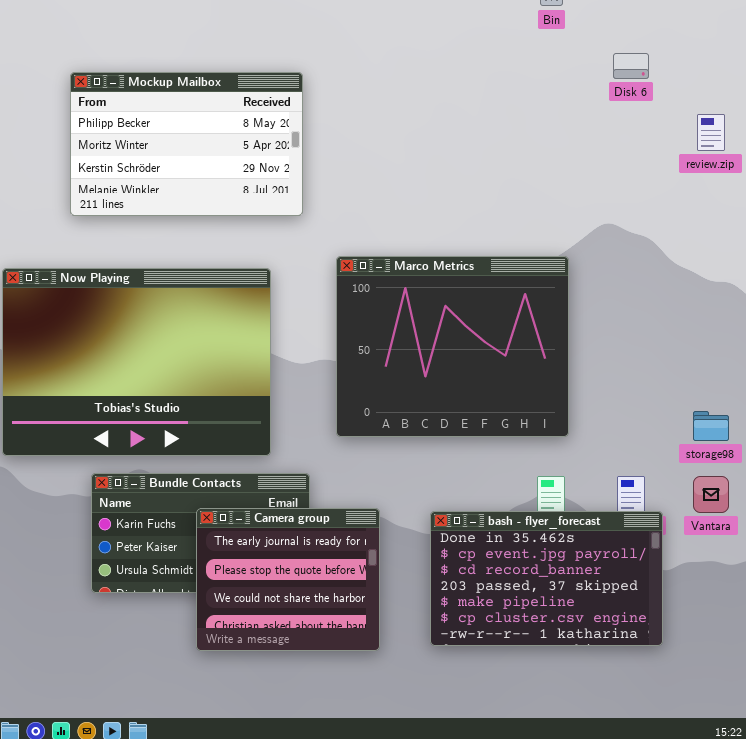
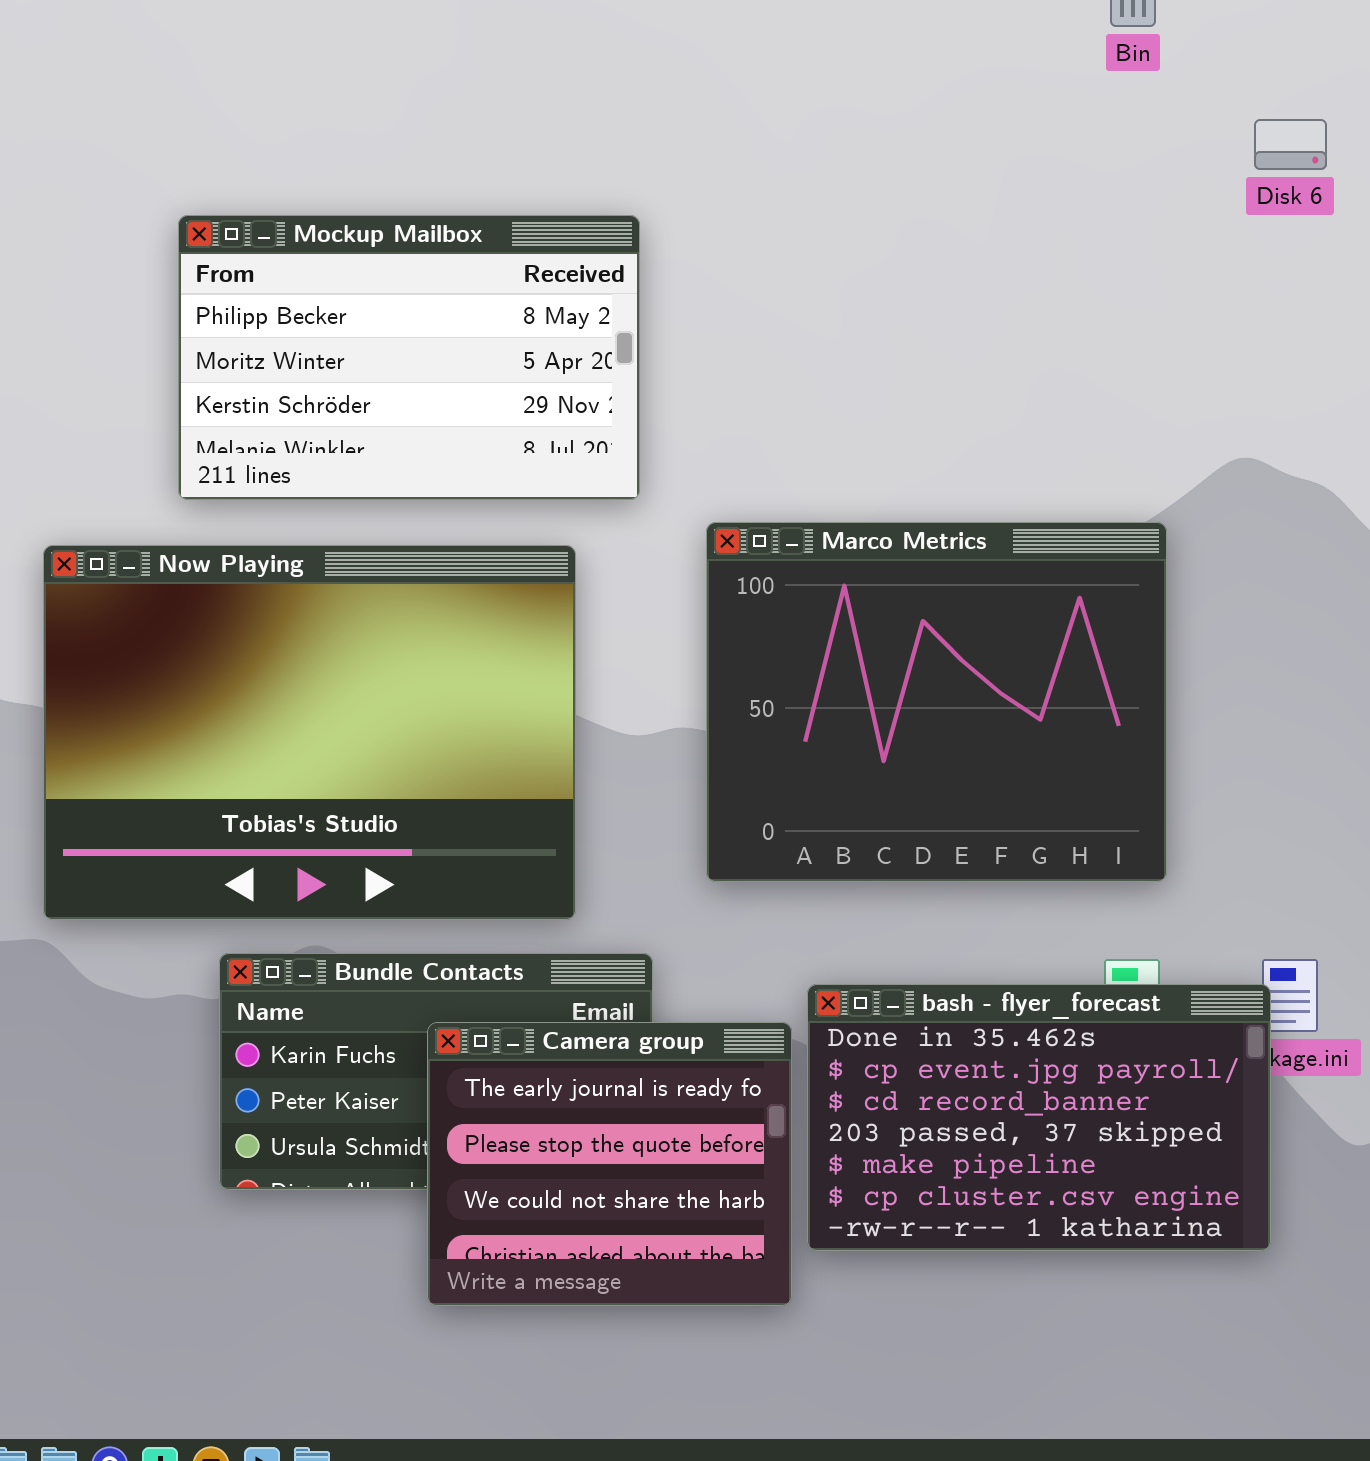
Mockup Mailbox: [70,72,303,216] -> [178,215,640,500], moved
bash - flyer_forecast: [430,511,663,646] -> [807,984,1271,1251], moved

